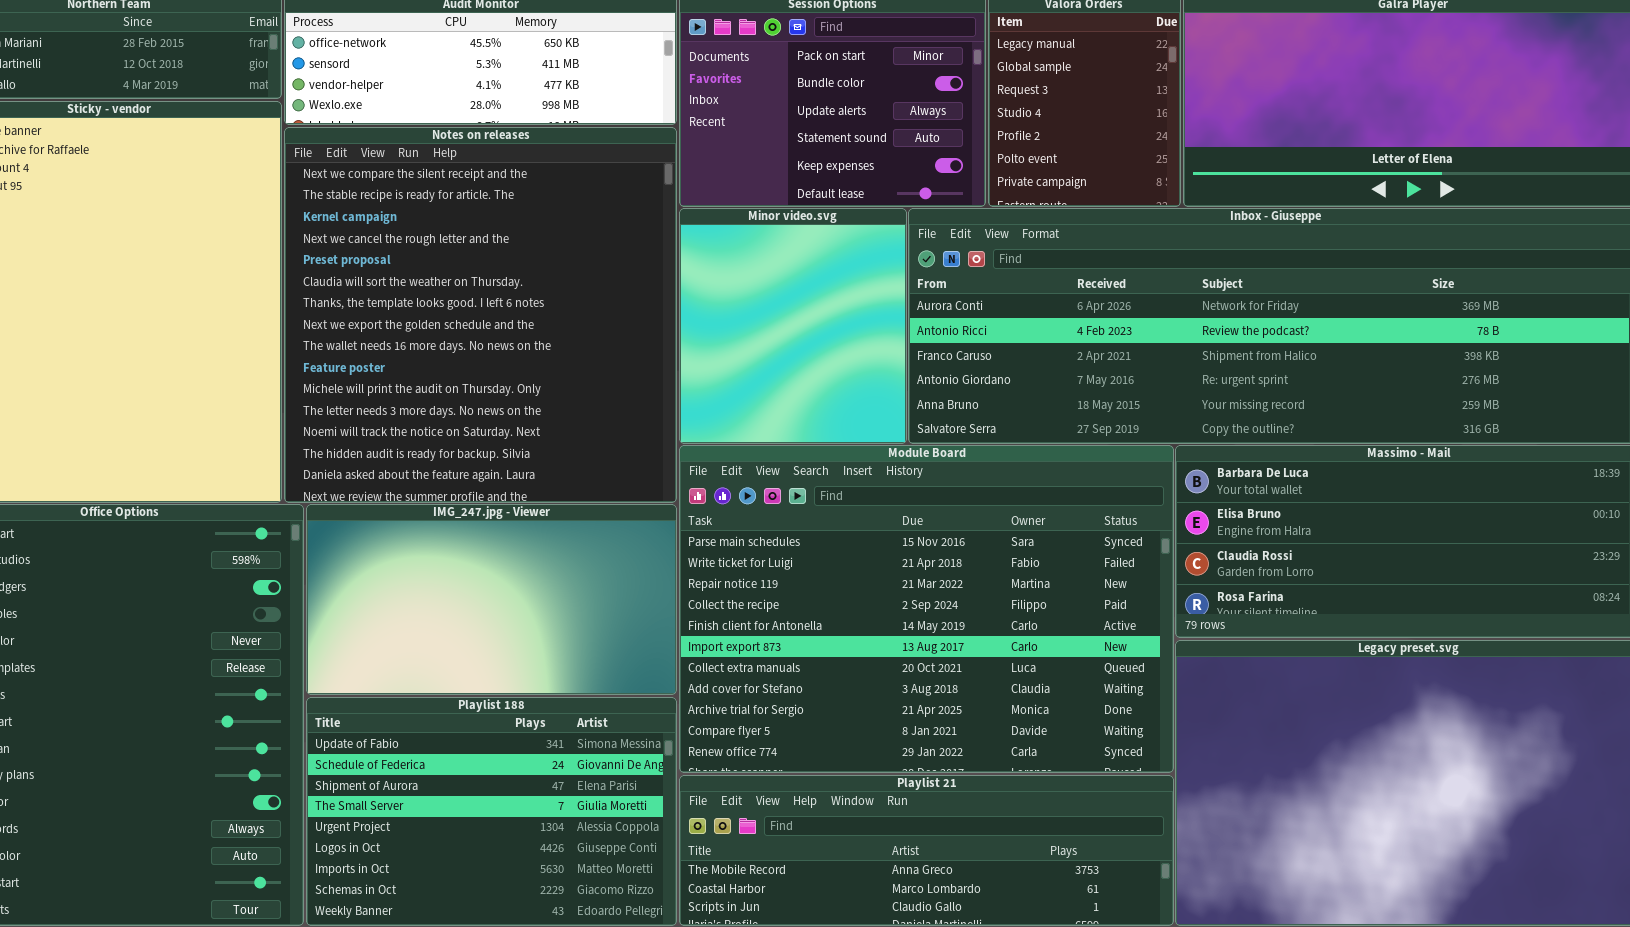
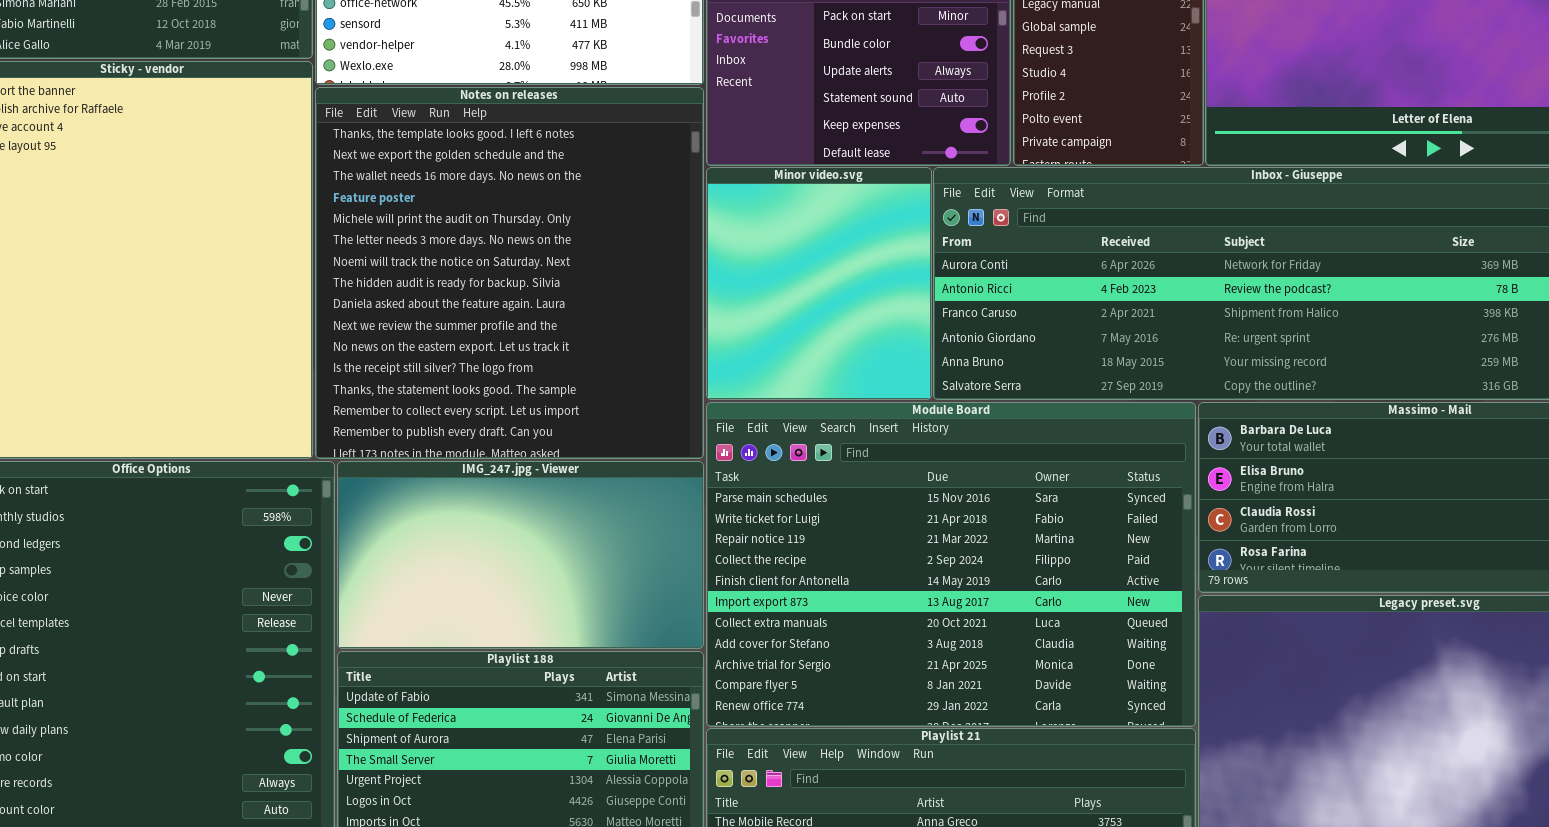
Notes on releases: [284,127,677,503] -> [315,87,704,459], scrolled down 6 rows

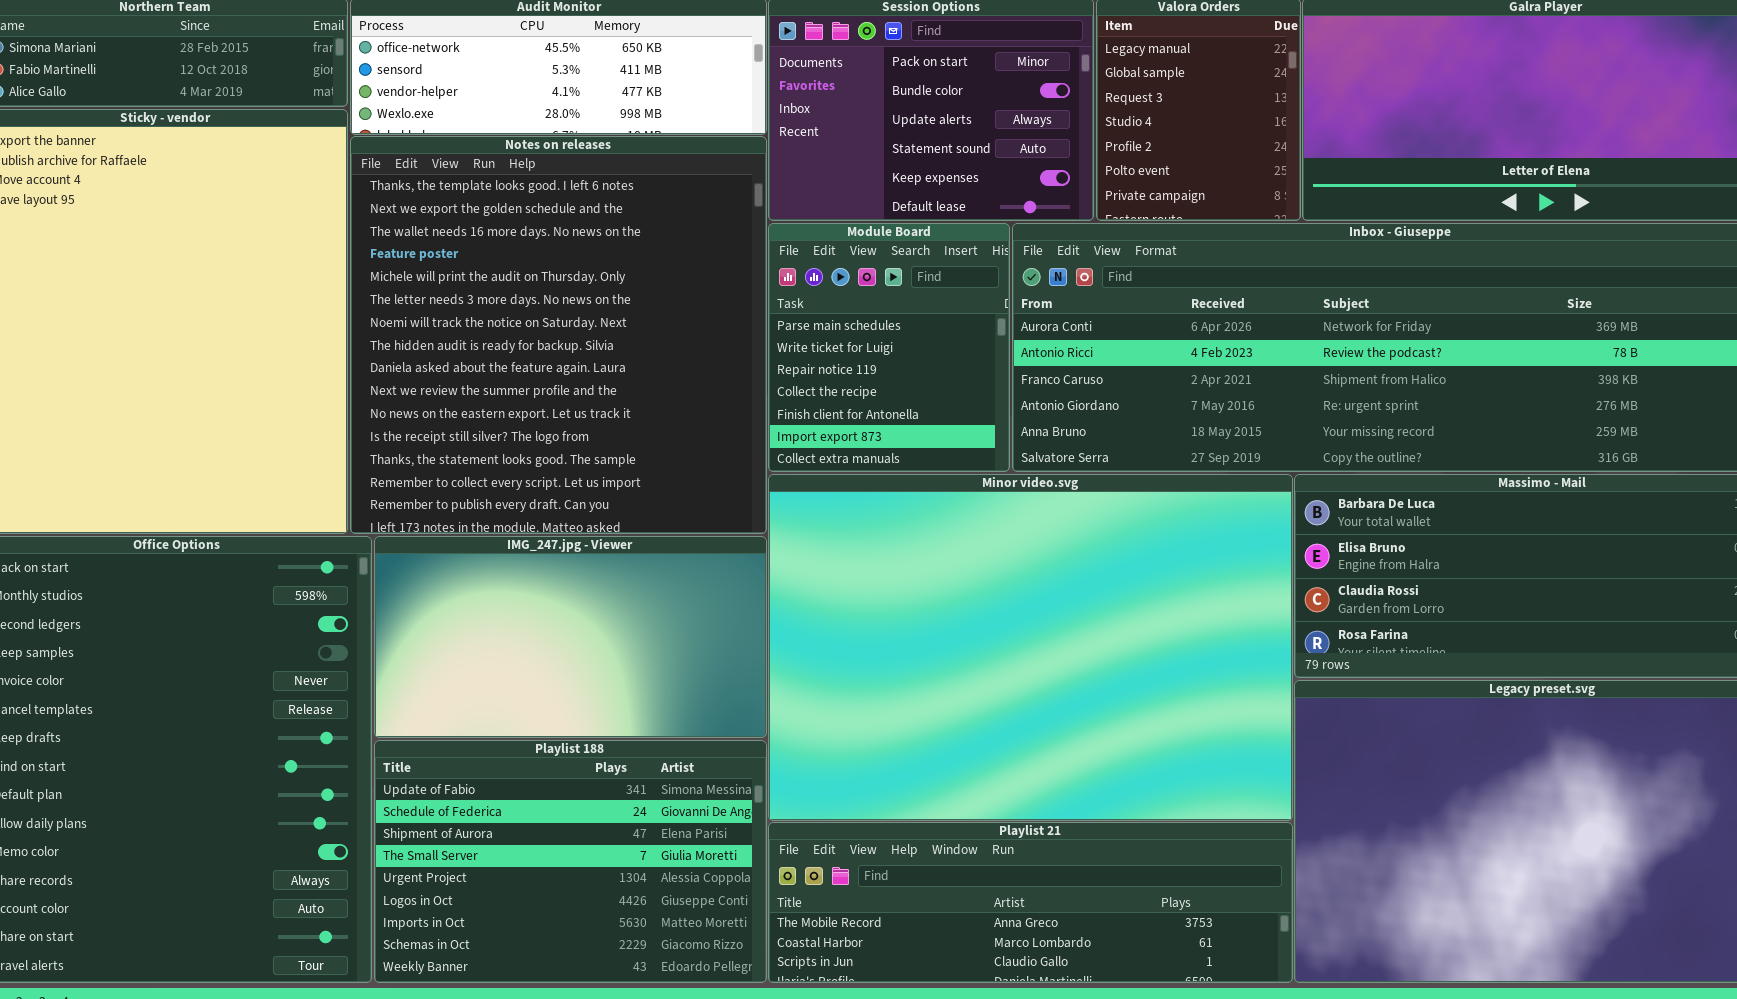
Minor video.svg: [706,167,932,400] -> [768,474,1293,821], moved, resized
Module Board: [706,402,1196,727] -> [768,223,1010,472], moved, resized

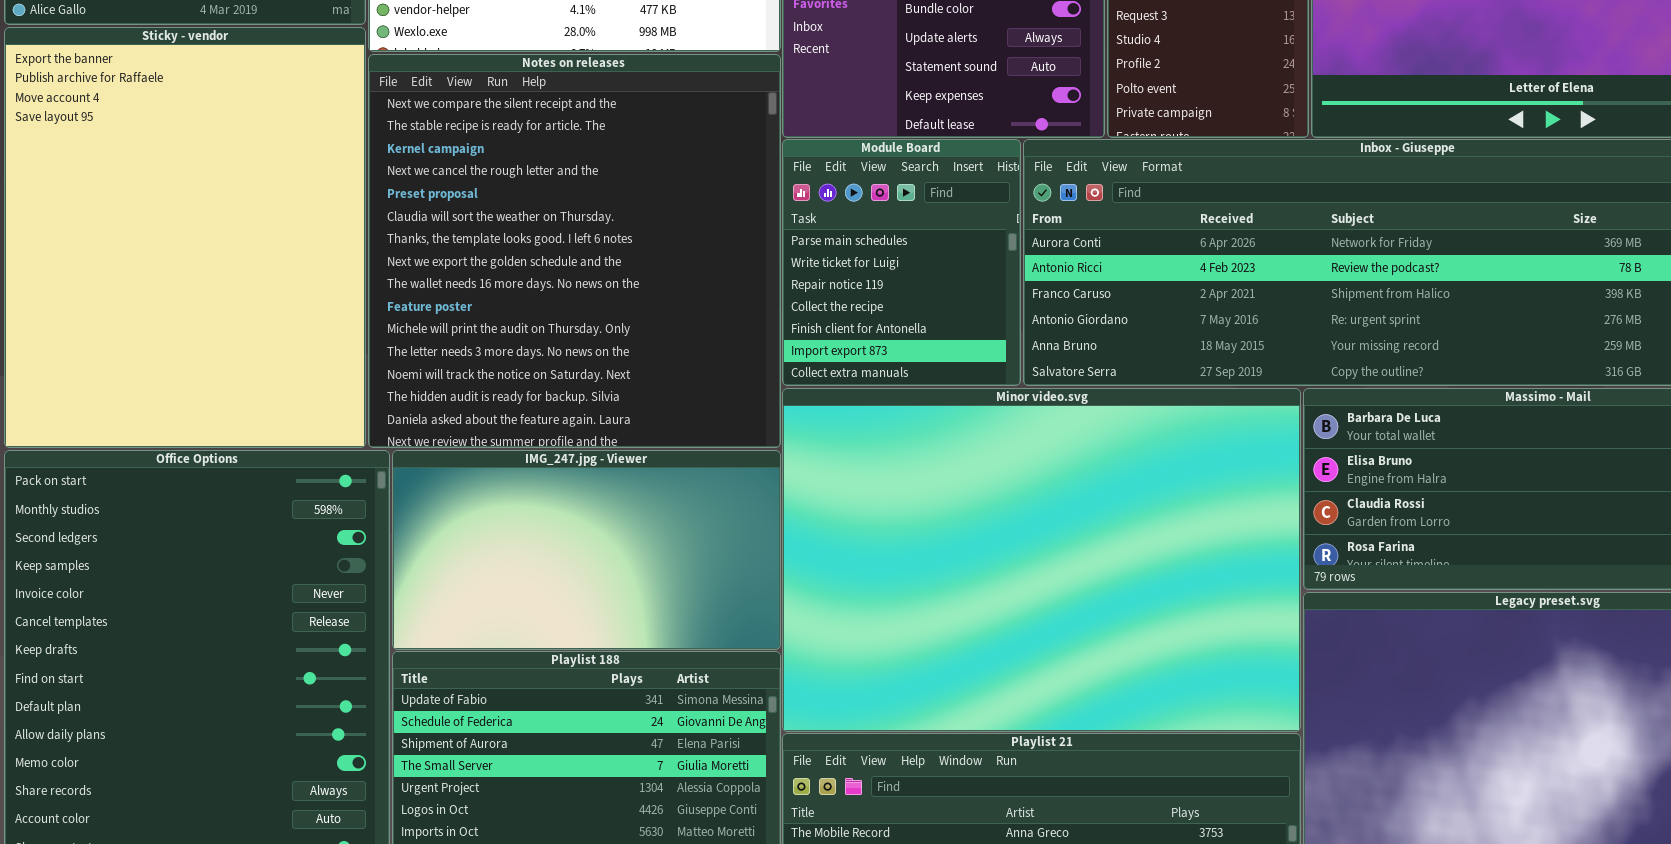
Notes on releases: [350,136,767,534] -> [368,54,781,448], scrolled up 6 rows

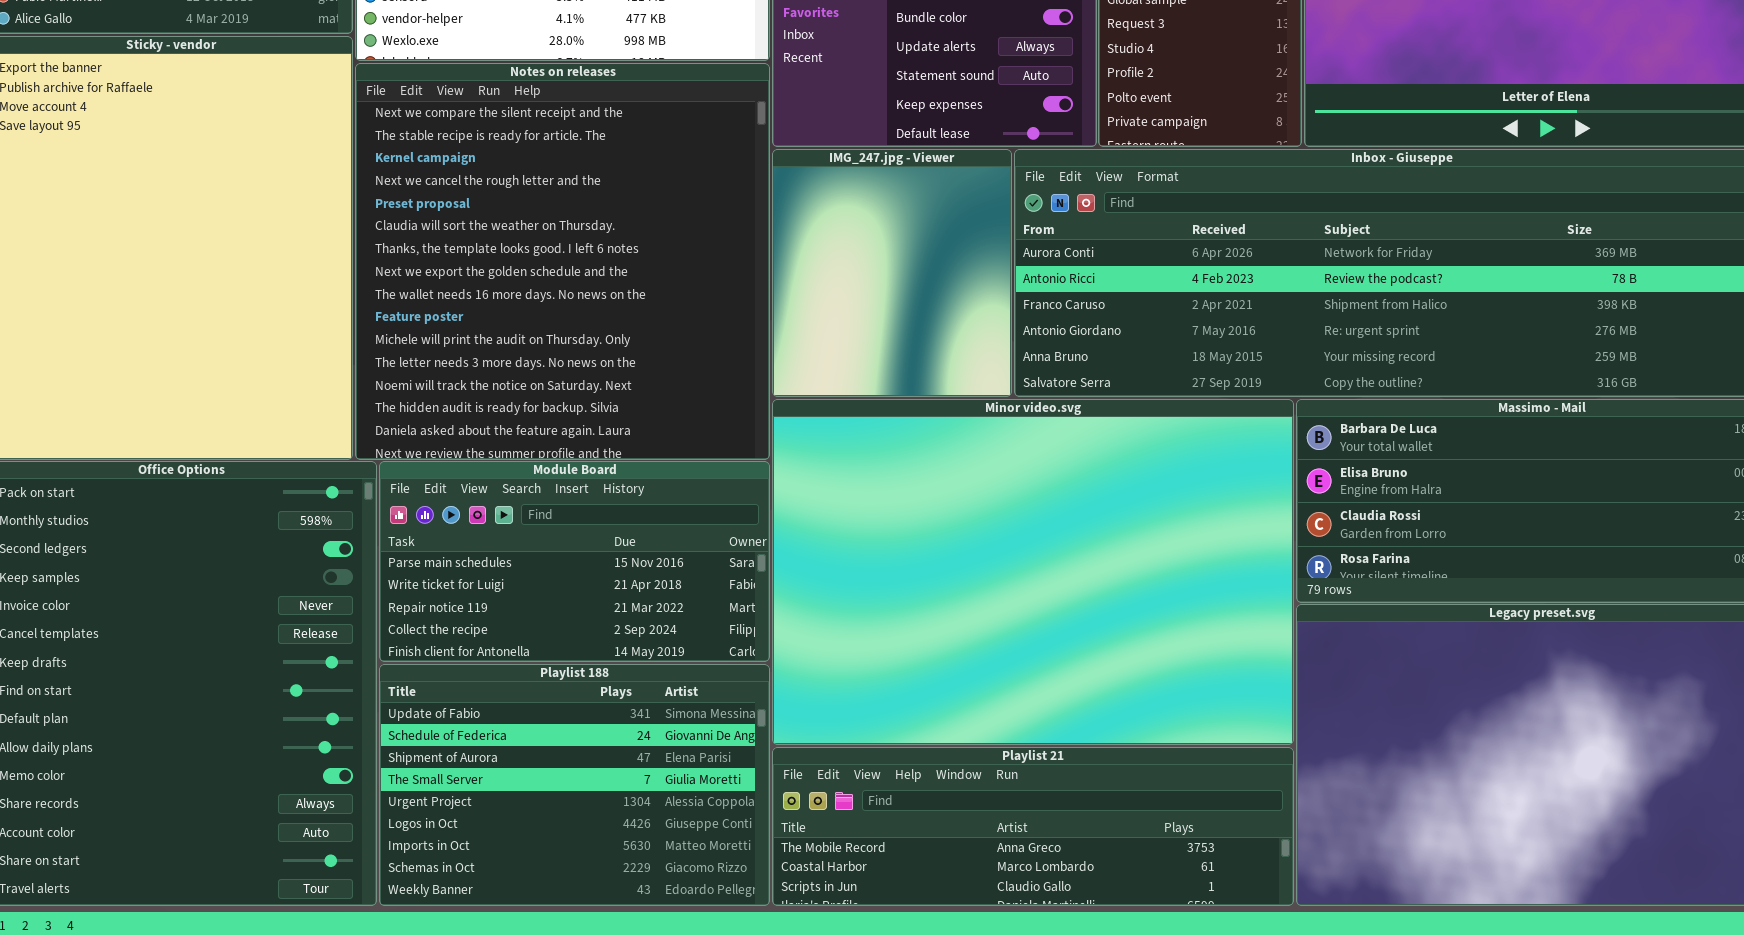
Module Board: [782,139,1021,386] -> [379,461,770,662], moved, resized
IMG_247.jpg - Viewer: [392,450,781,650] -> [772,149,1012,397], moved, resized

